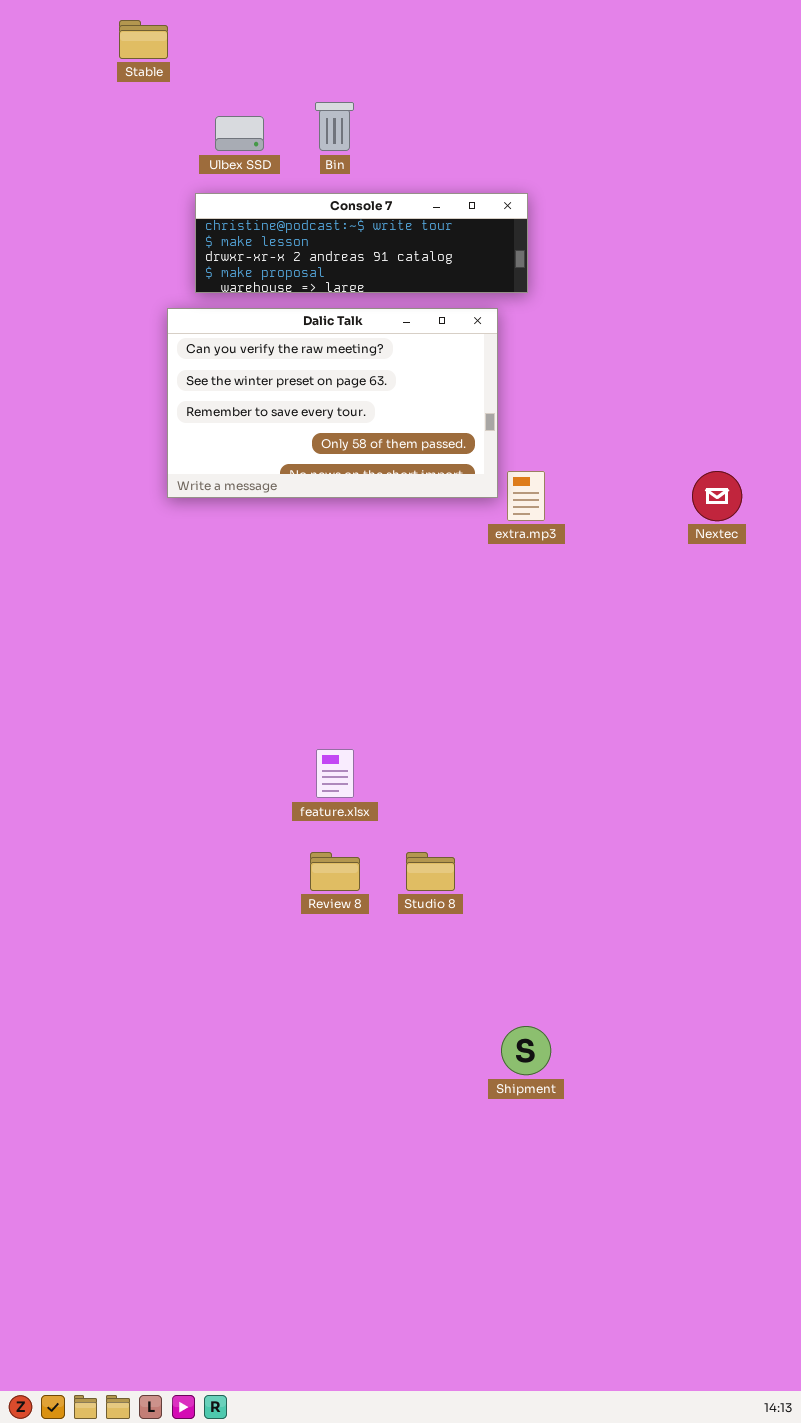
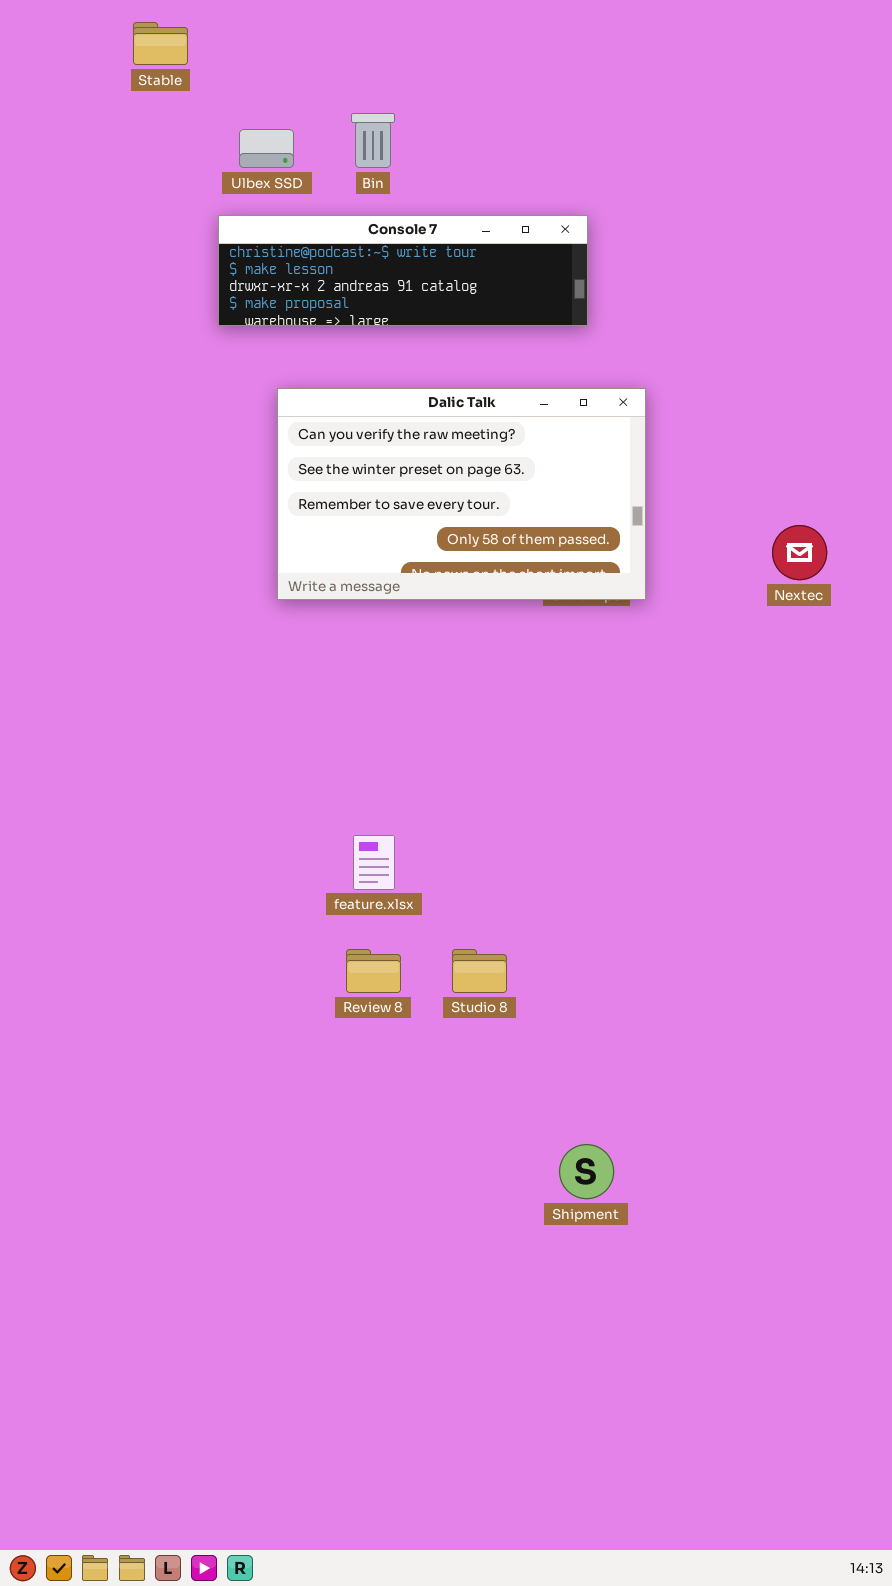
Dalic Talk: [167,308,498,498] -> [277,388,646,600], moved

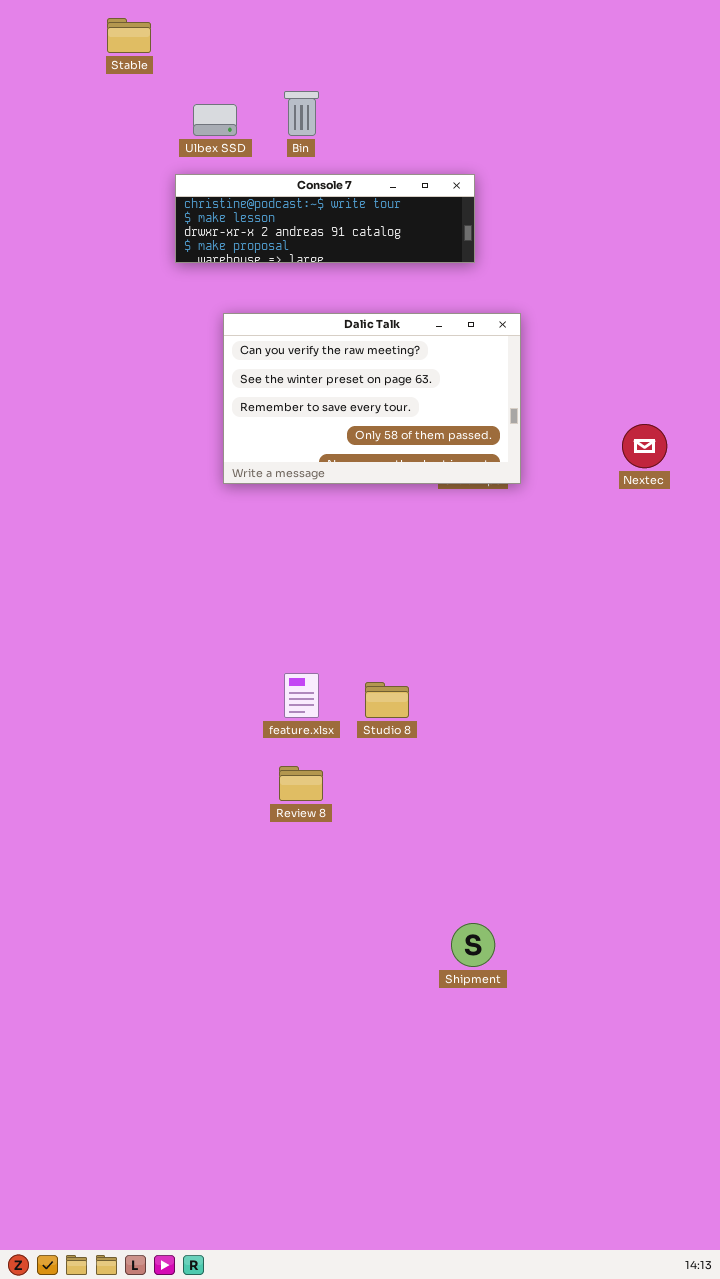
Studio 8: [452,949,507,993] -> [365,682,409,718], moved

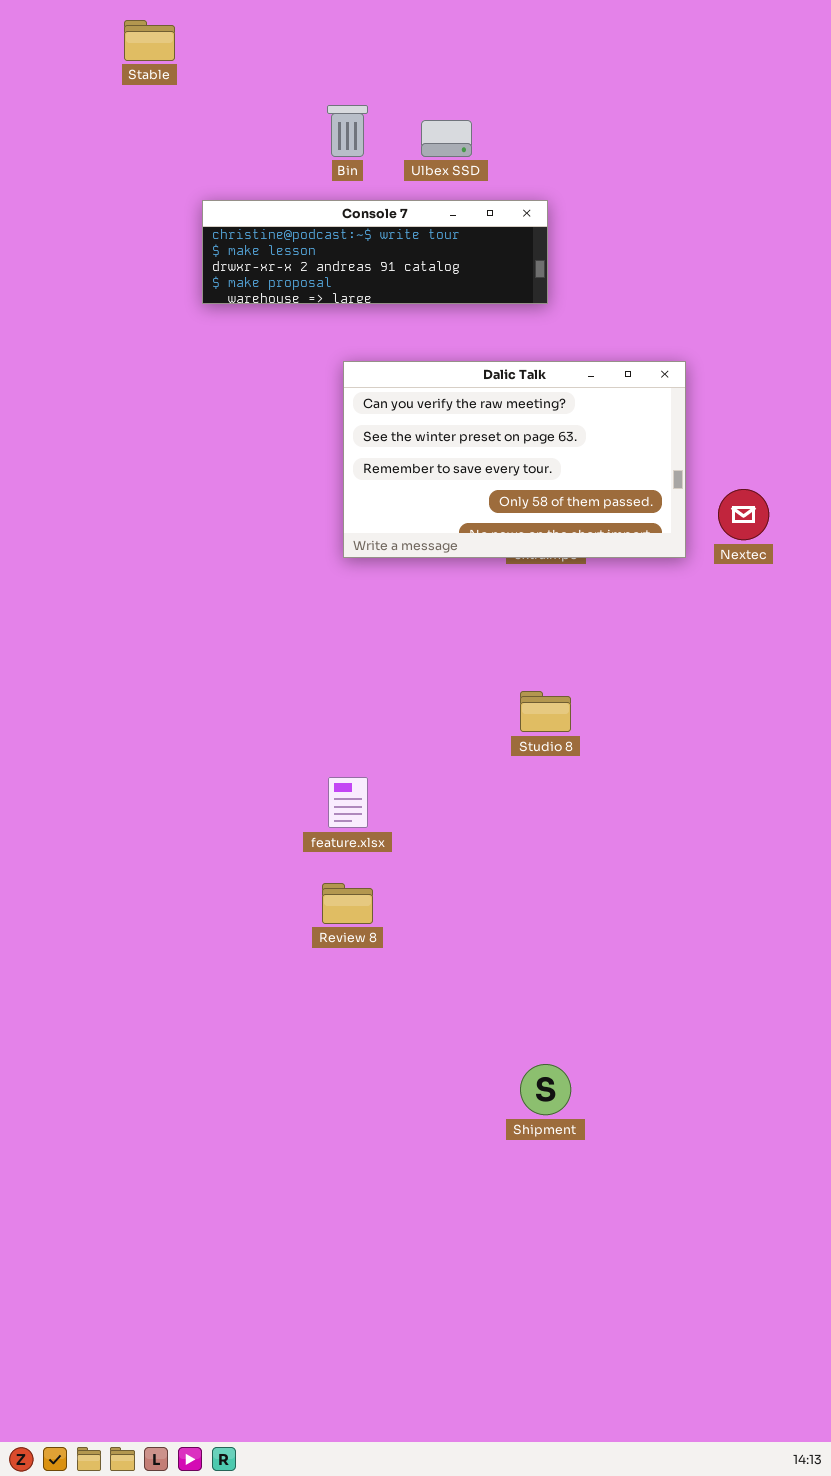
Ulbex SSD: [193,104,237,136] -> [421,120,472,157], moved
Dalic Talk: [223,313,521,484] -> [343,361,686,558], moved
Studio 8: [365,682,409,718] -> [520,691,571,732], moved

